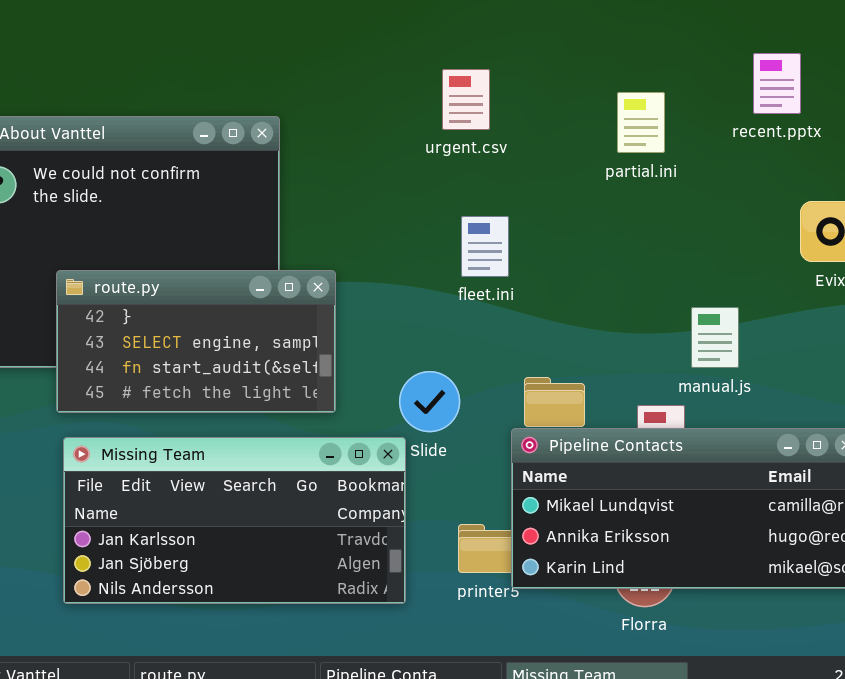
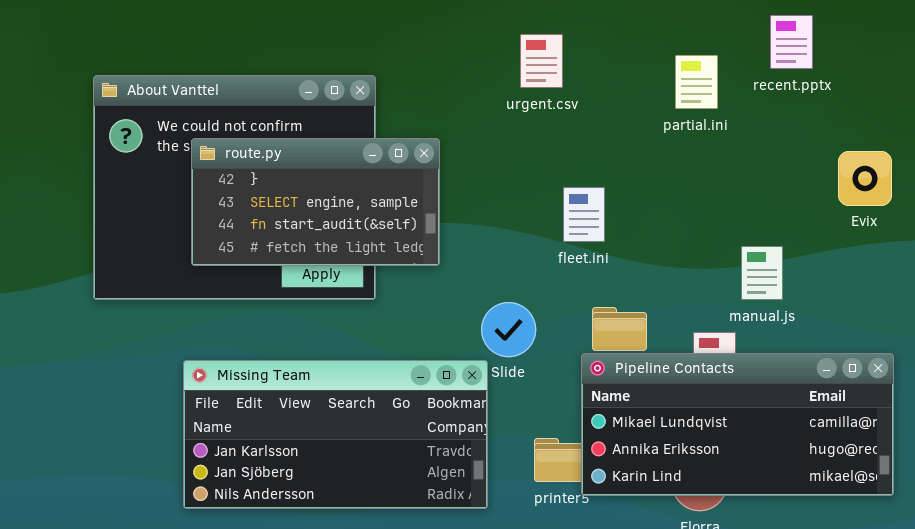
recent.pptx: [753,53,801,114] -> [770,15,813,69], moved
fleet.ini: [461,216,509,277] -> [563,187,605,242], moved
route.py: [56,270,336,413] -> [191,138,440,266], moved

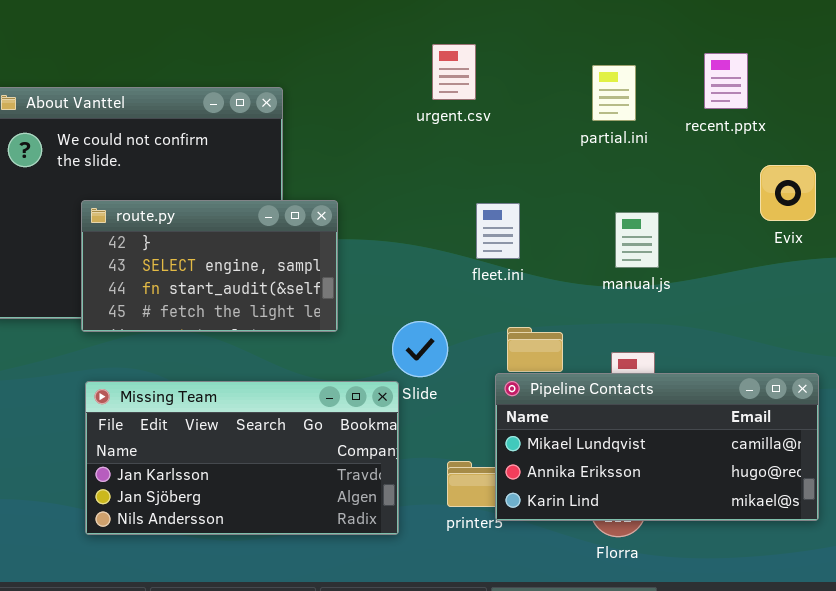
recent.pptx: [770,15,813,69] -> [704,53,748,109], moved
route.py: [191,138,440,266] -> [81,200,338,332], moved
manual.js: [741,246,783,300] -> [615,212,659,268], moved

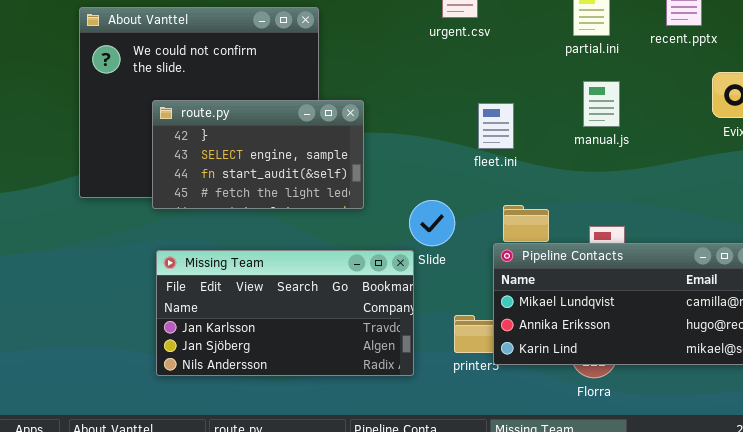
manual.js: [615,212,659,268] -> [583,81,620,127], moved

